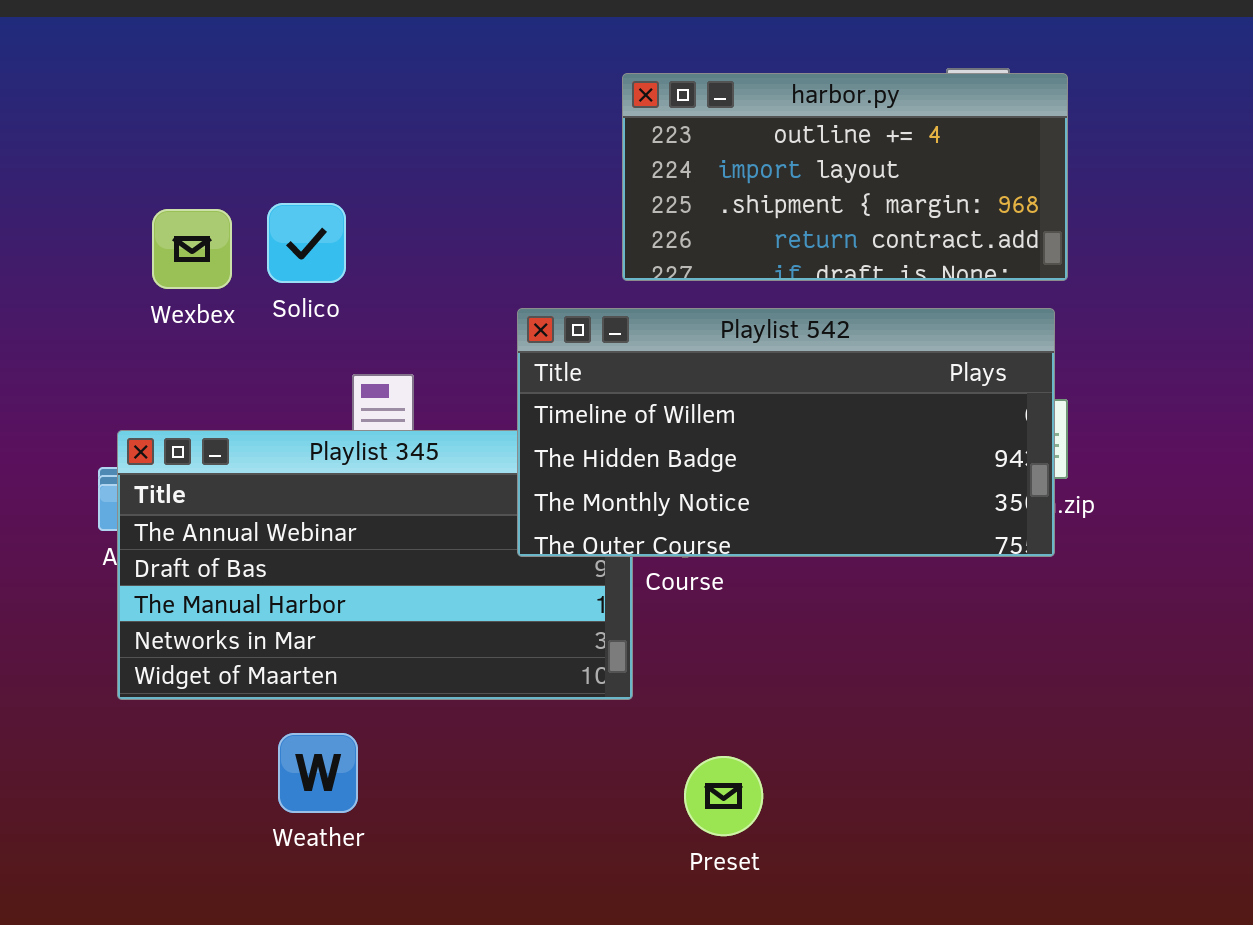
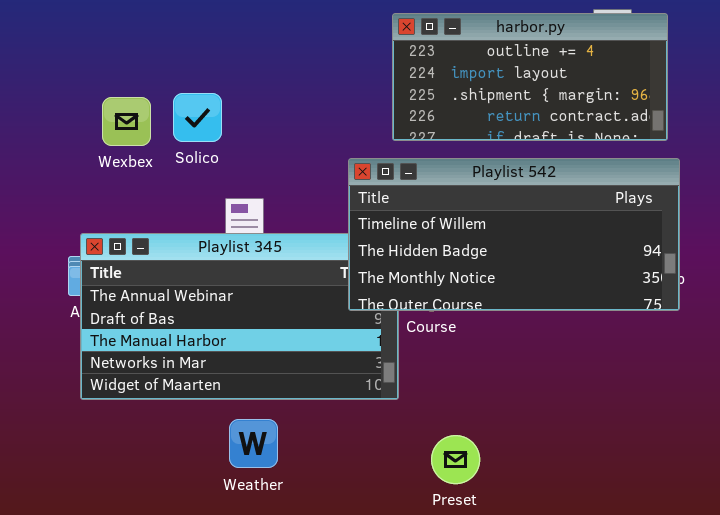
Playlist 542: [517,308,1055,557] -> [348,158,680,311], moved
Weather: [278,733,358,813] -> [229,419,278,468], moved

